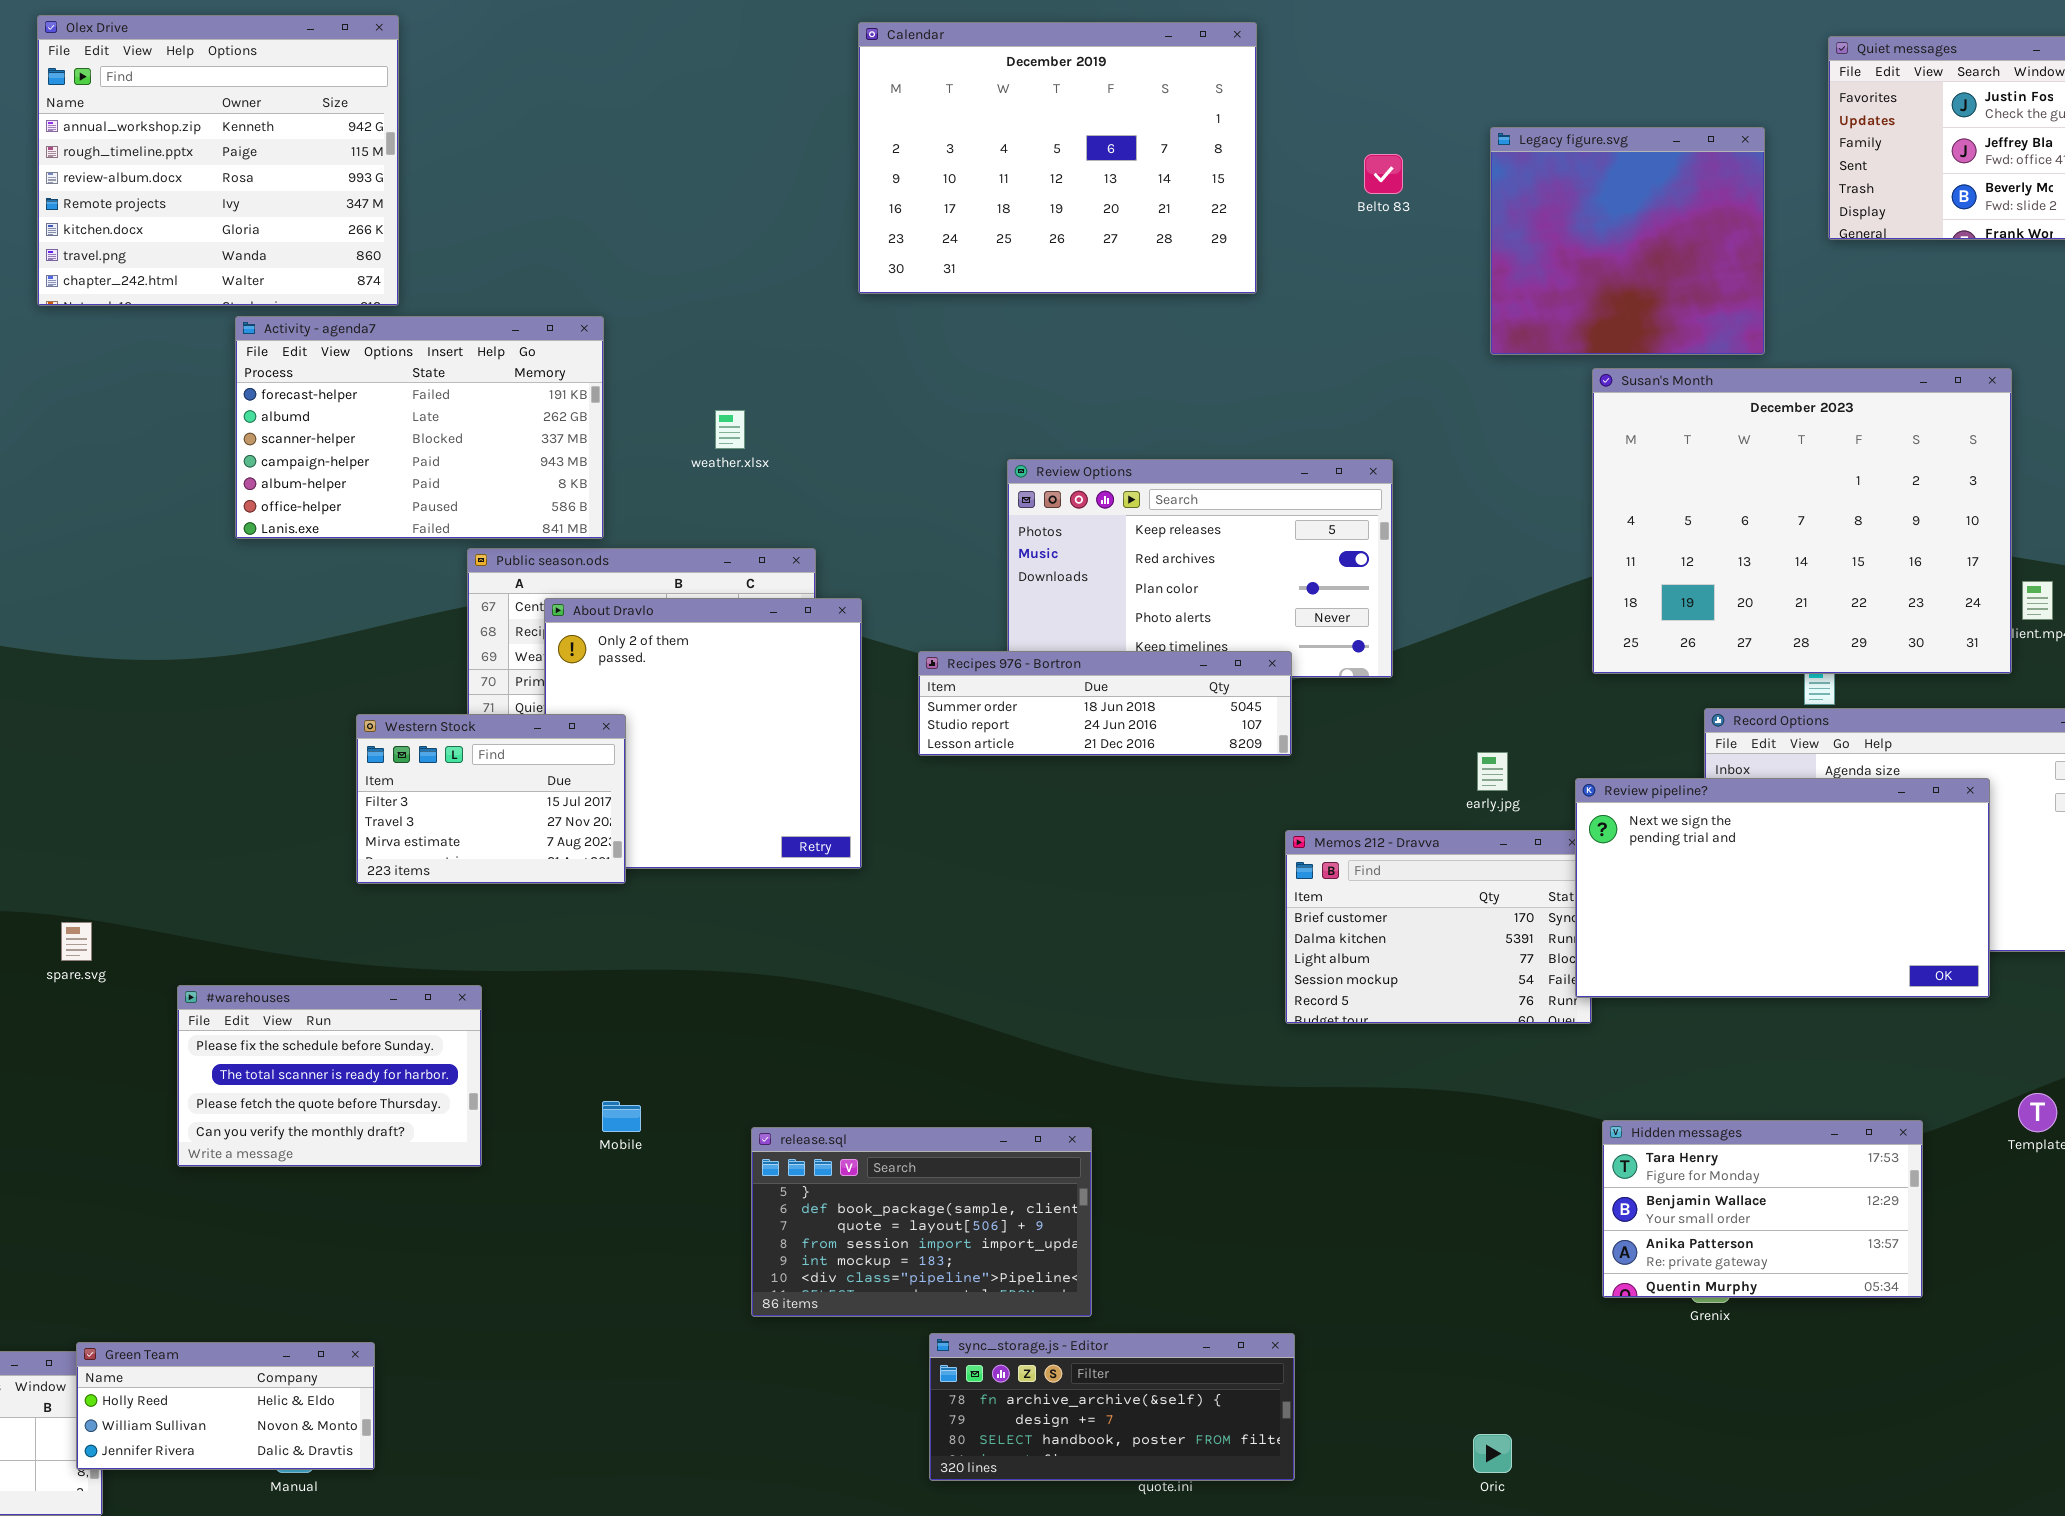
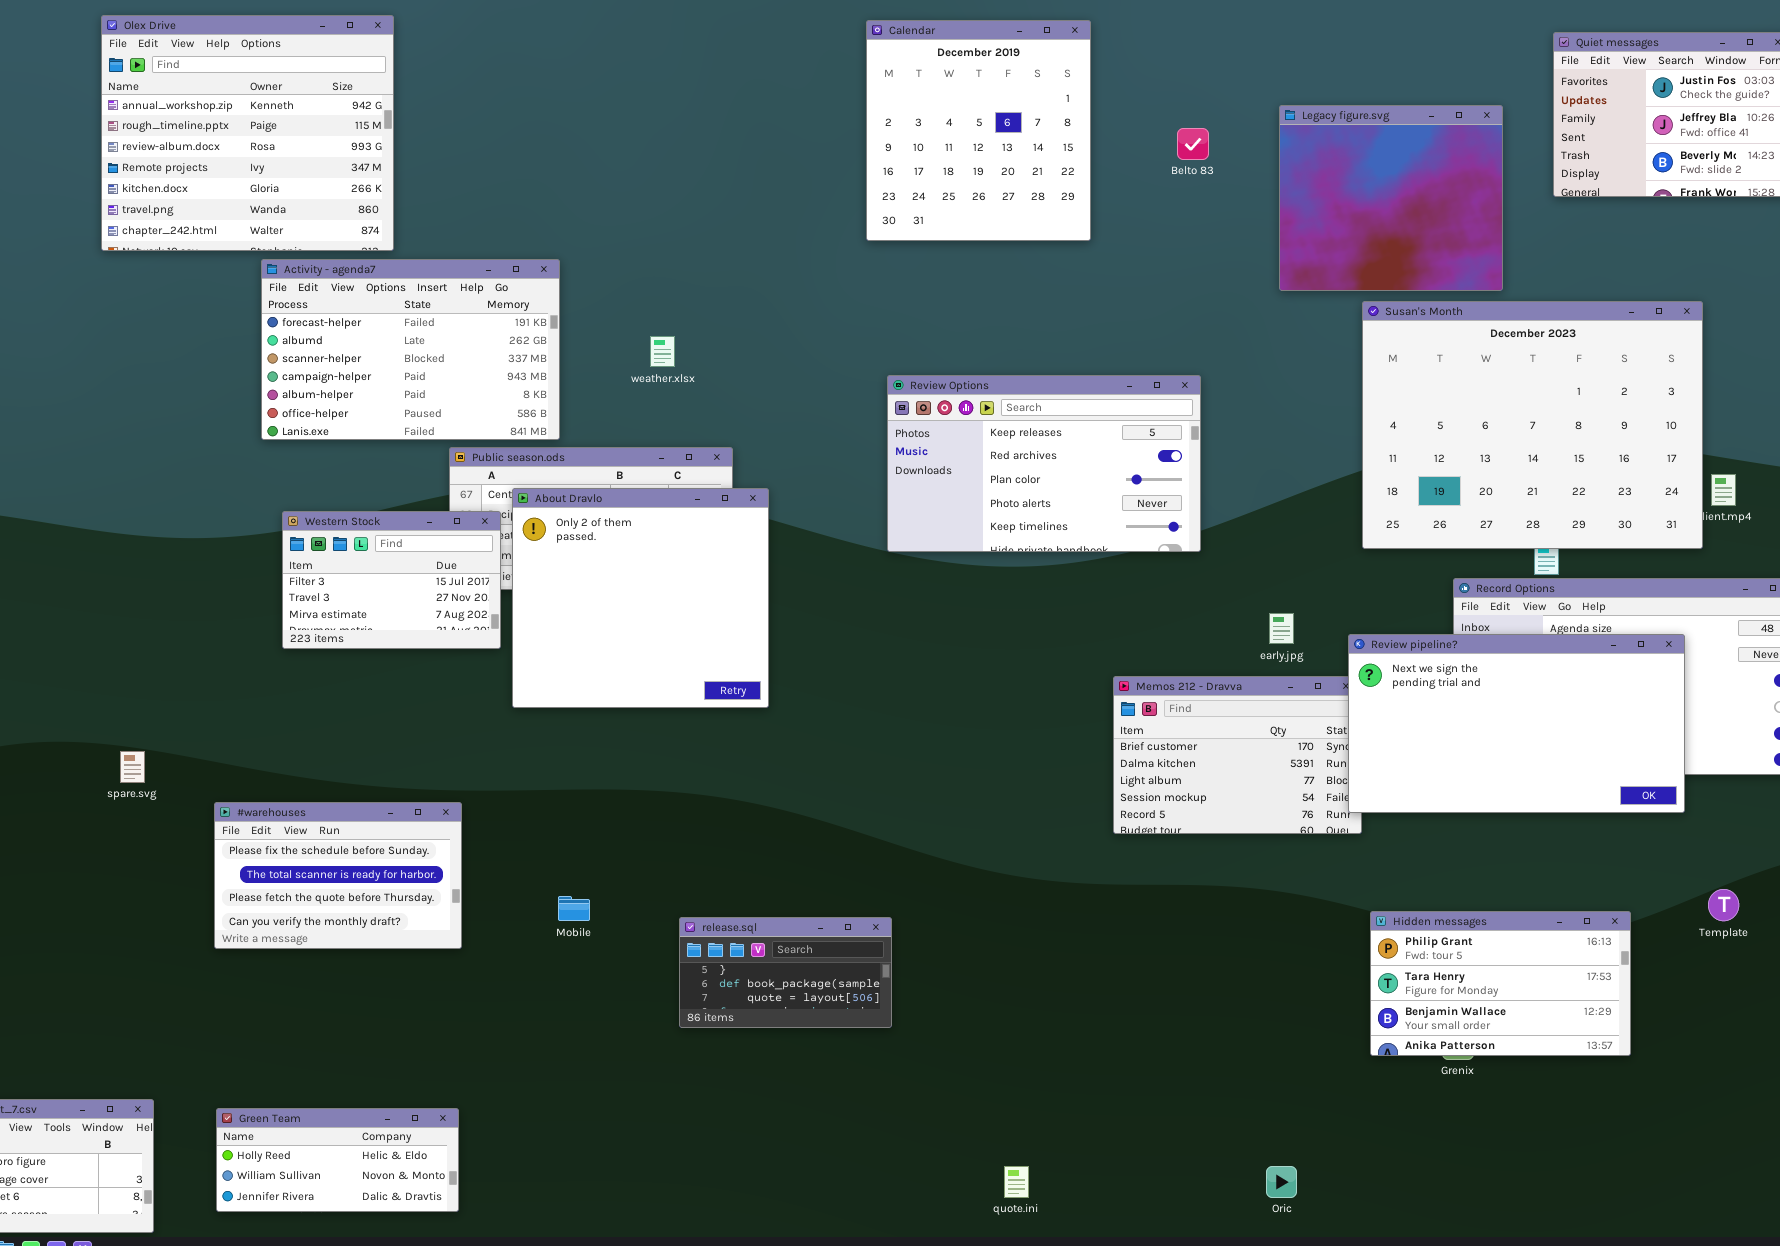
Calendar: [858,22,1257,294] -> [866,20,1091,241], resized
Recipes 976 - Bortron: [918,651,1292,756] -> none, closed
Western Stock: [356,714,626,884] -> [282,511,501,649], moved
Hidden messages: [1602,1120,1923,1298] -> [1370,911,1631,1056], scrolled up 1 row
release.sql: [751,1127,1092,1317] -> [679,917,892,1028], resized
sync_storage.js - Editor: [929,1333,1295,1481] -> none, closed
Green Team: [76,1342,375,1470] -> [216,1108,459,1212], moved

